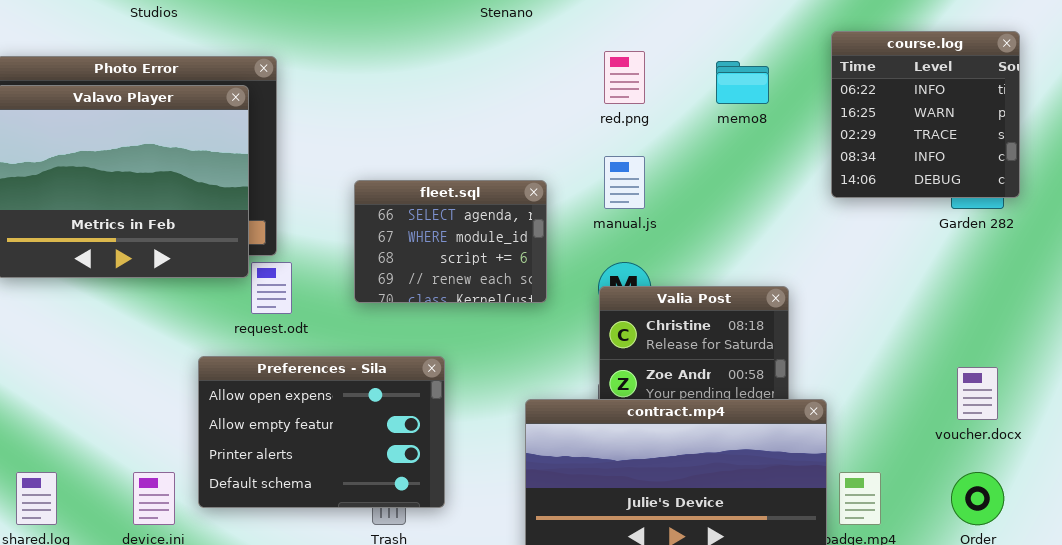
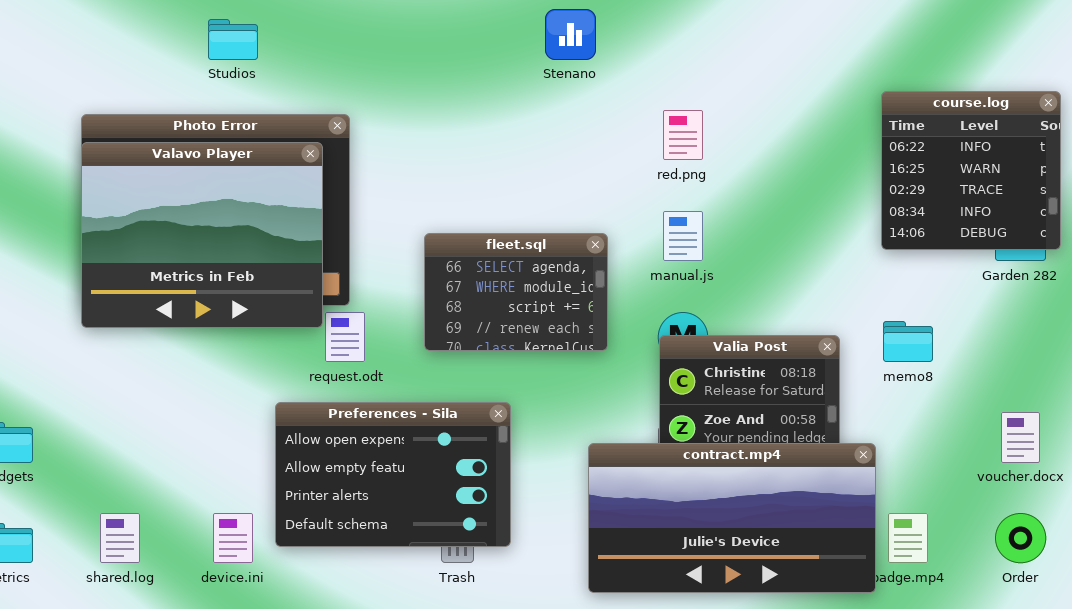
memo8: [716,61,769,104] -> [883,321,933,362], moved

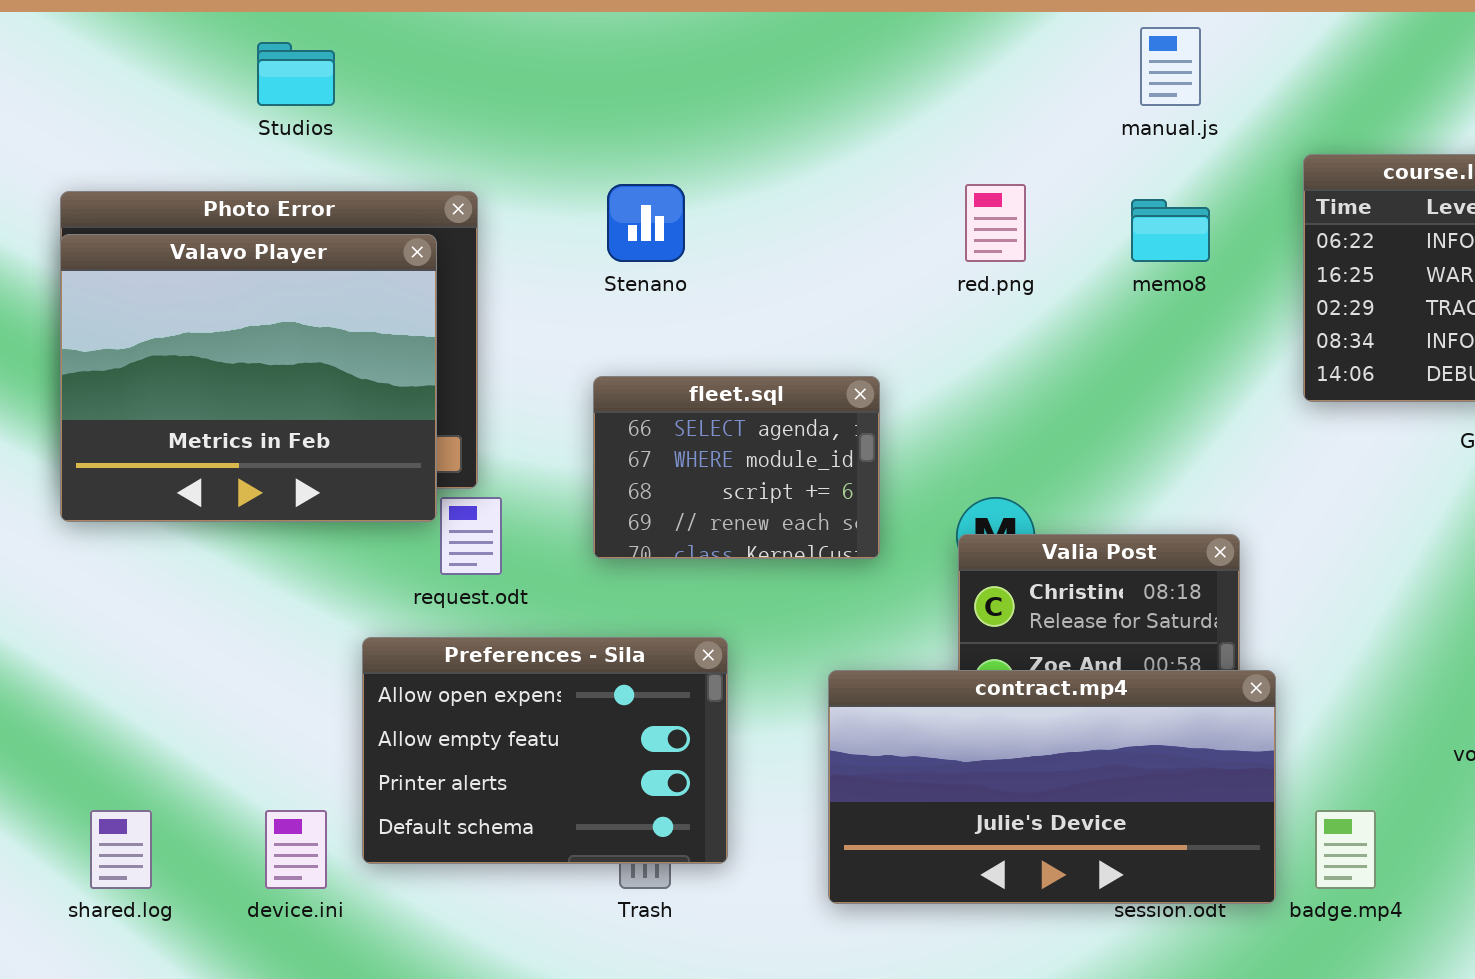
Stenano: [545,9,596,60] -> [607,184,685,262], moved
manual.js: [663,211,703,261] -> [1140,27,1201,106], moved
memo8: [883,321,933,362] -> [1131,199,1210,262], moved
contract.mp4: [588,443,876,593] -> [828,670,1276,904], moved

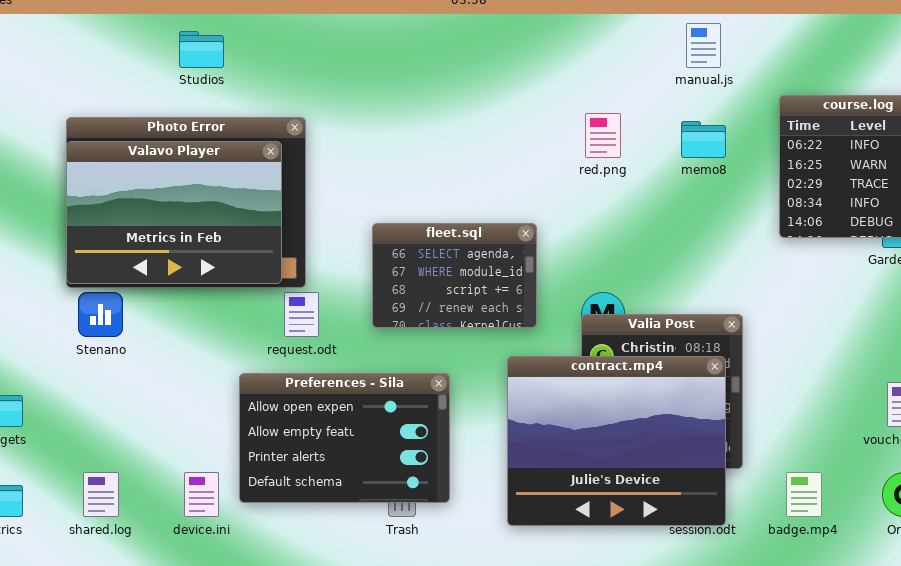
Stenano: [607,184,685,262] -> [78,292,123,337], moved
Valavo Player: [60,234,437,522] -> [66,141,282,284], resized
contract.mp4: [828,670,1276,904] -> [507,356,726,526], resized

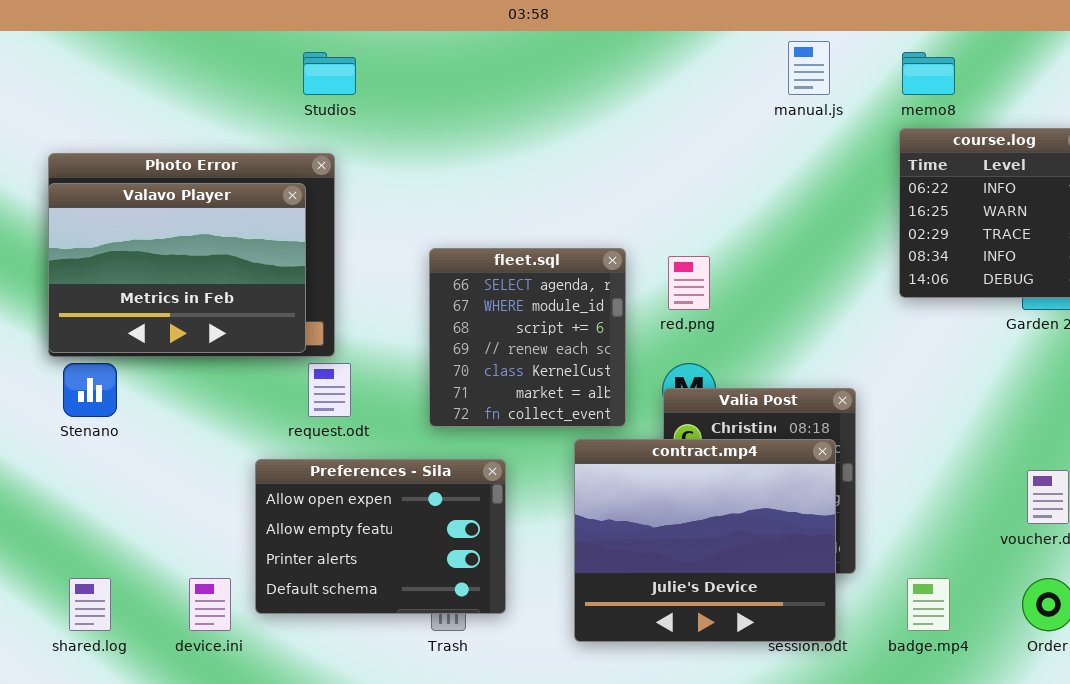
Studios: [179,31,224,68] -> [303,52,356,95], moved
red.png: [585,113,621,158] -> [668,256,710,310], moved
memo8: [681,121,726,158] -> [902,52,955,95], moved
fleet.sql: [372,223,537,328] -> [429,248,626,427], moved, resized

